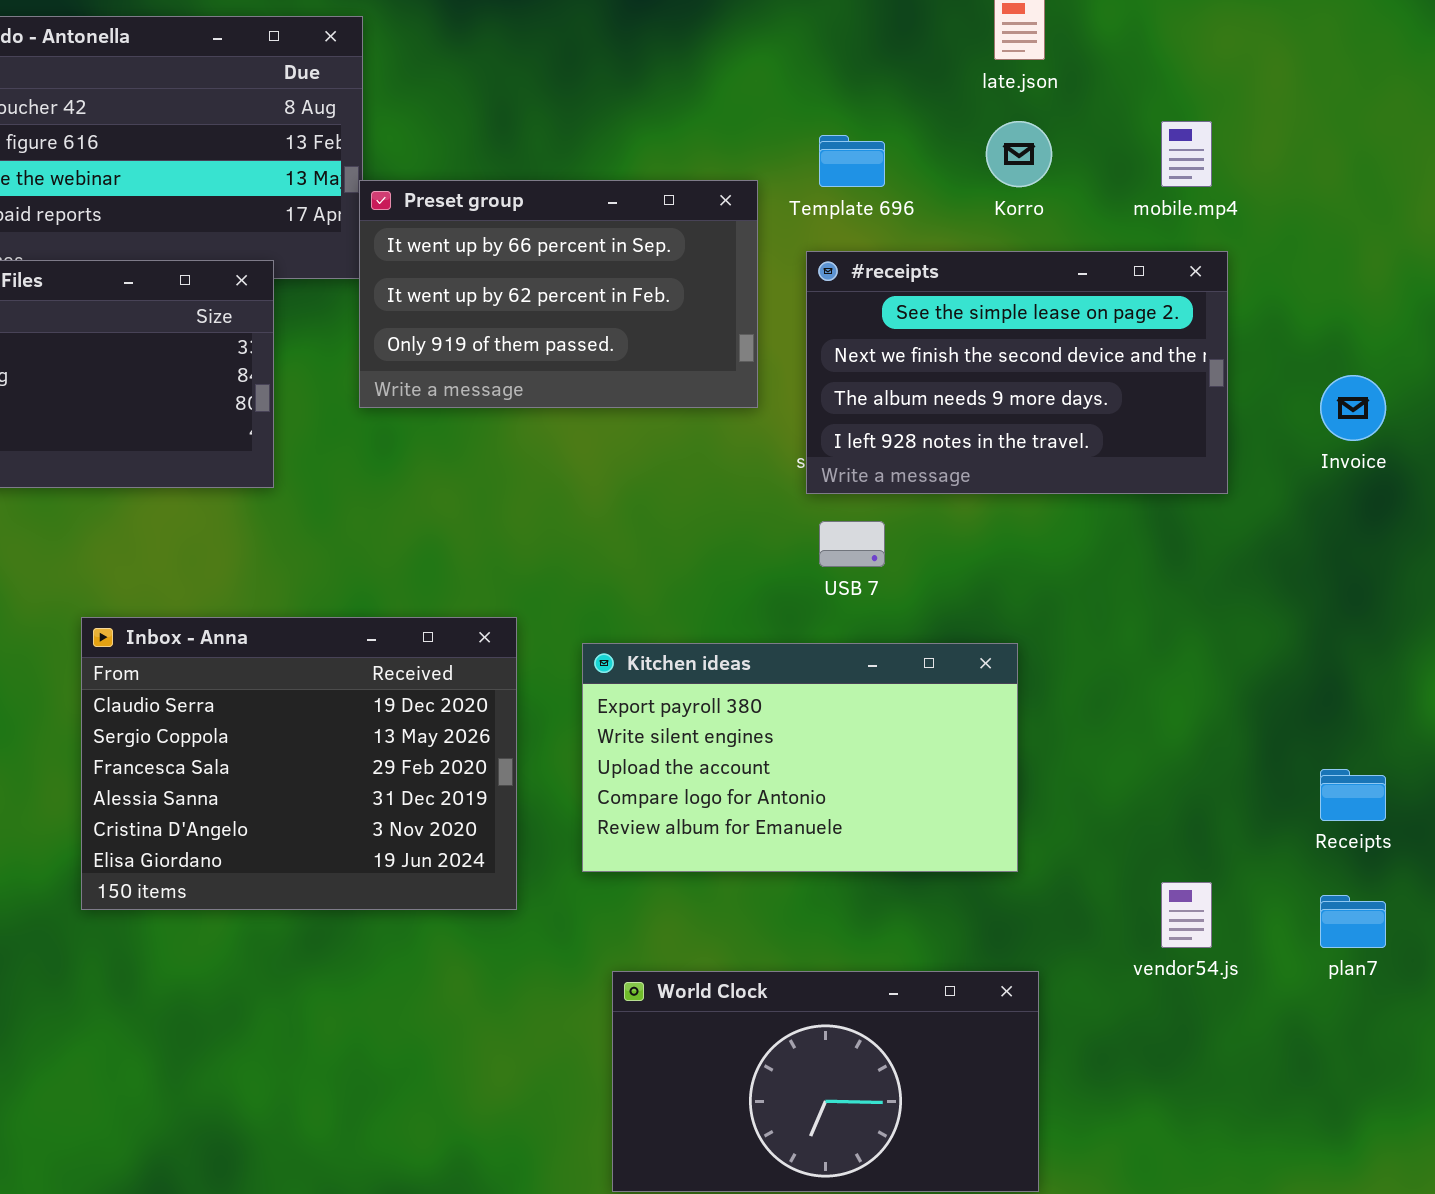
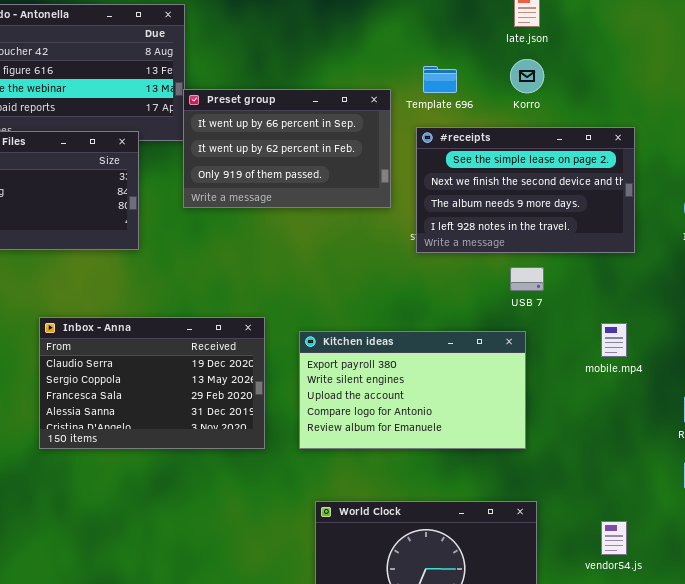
mobile.mp4: [1161,121,1212,187] -> [601,323,627,357], moved
USB 7: [819,521,885,567] -> [510,267,544,291], moved
Inbox - Anna: [81,617,517,910] -> [39,317,265,449], resized
vendor54.js: [1161,882,1212,948] -> [601,521,627,555], moved

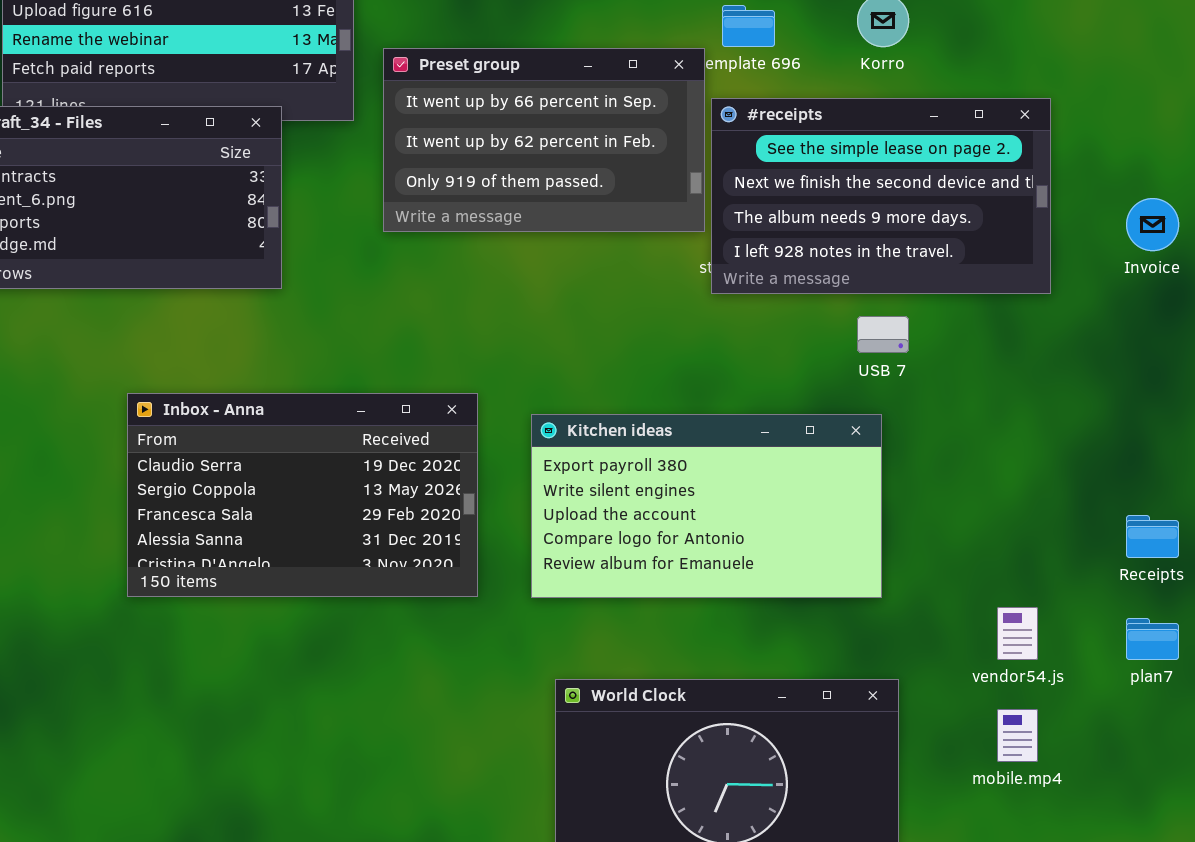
Preset group: [183,89,391,208] -> [383,48,705,232], moved
mobile.mp4: [601,323,627,357] -> [997,709,1038,762], moved
vendor54.js: [601,521,627,555] -> [997,607,1038,660], moved

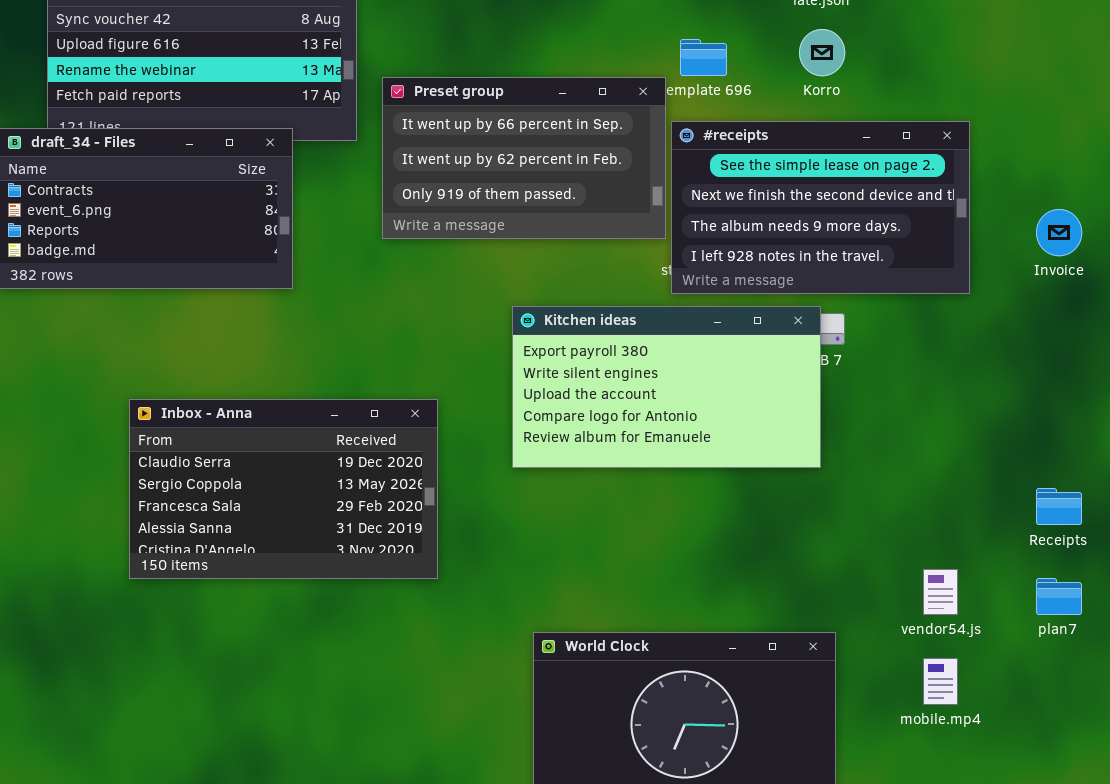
Inbox - Anna: [127,393,478,597] -> [129,399,438,579], moved
Kitchen ideas: [531,414,882,598] -> [512,306,821,468], moved

